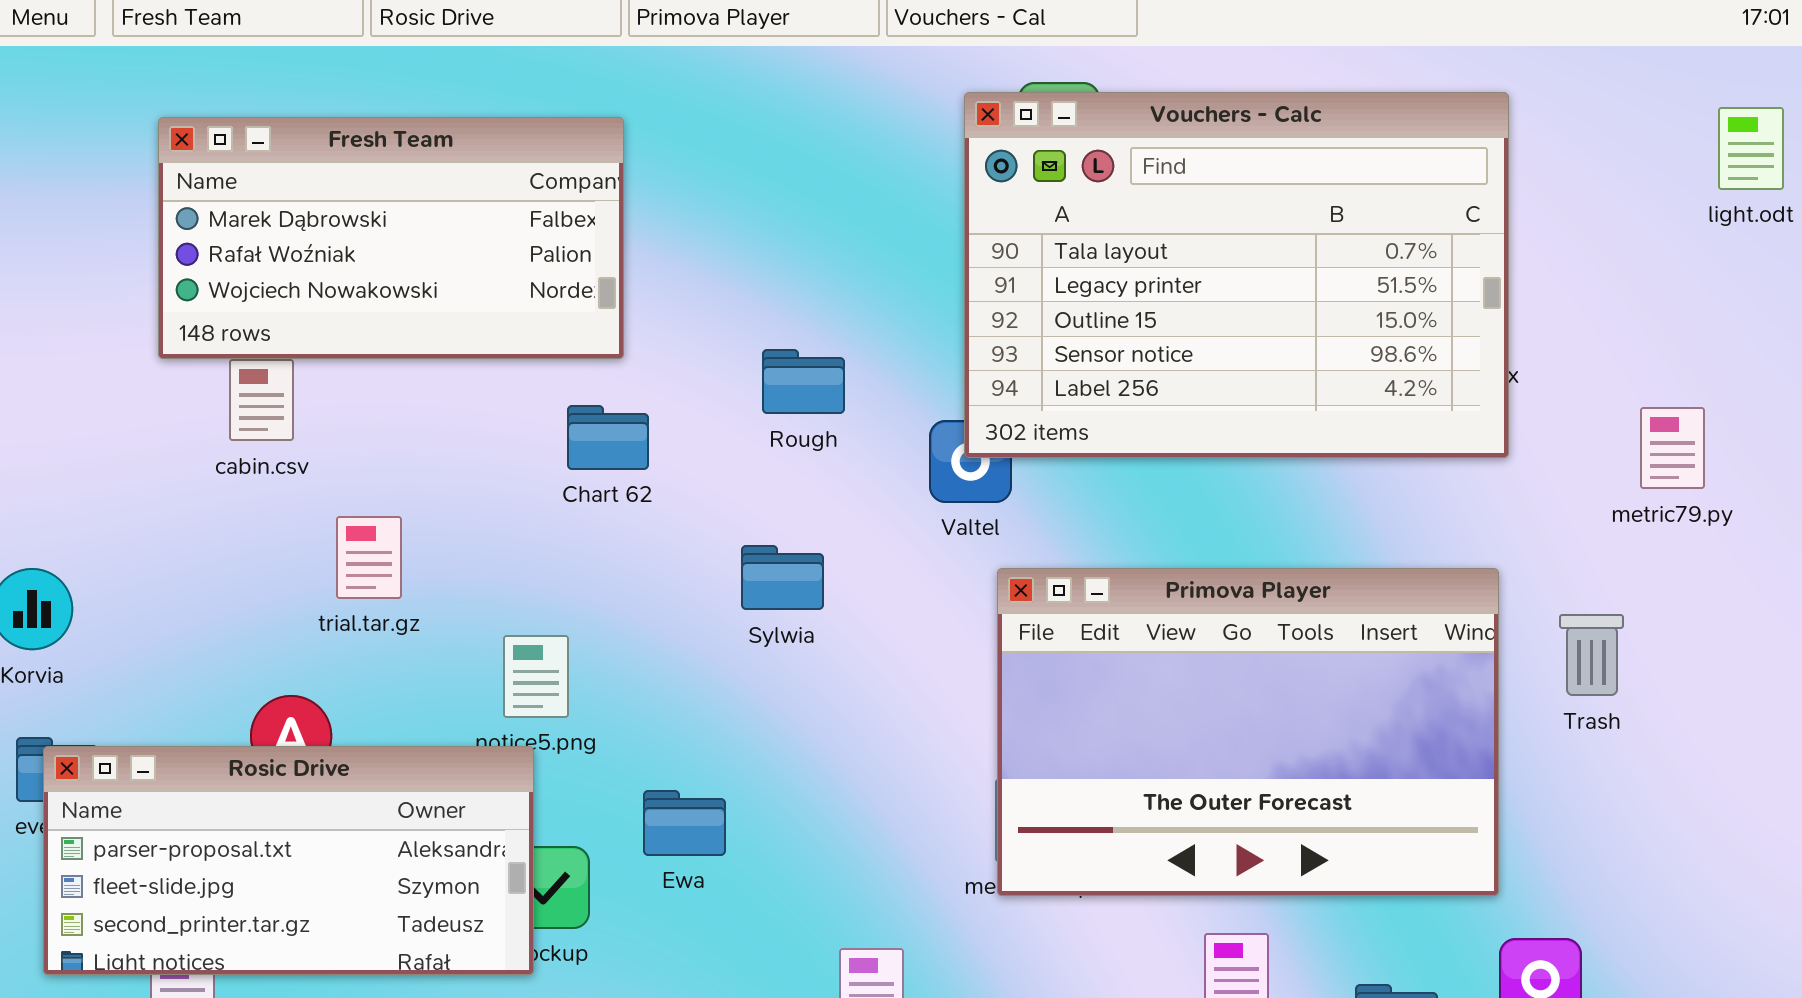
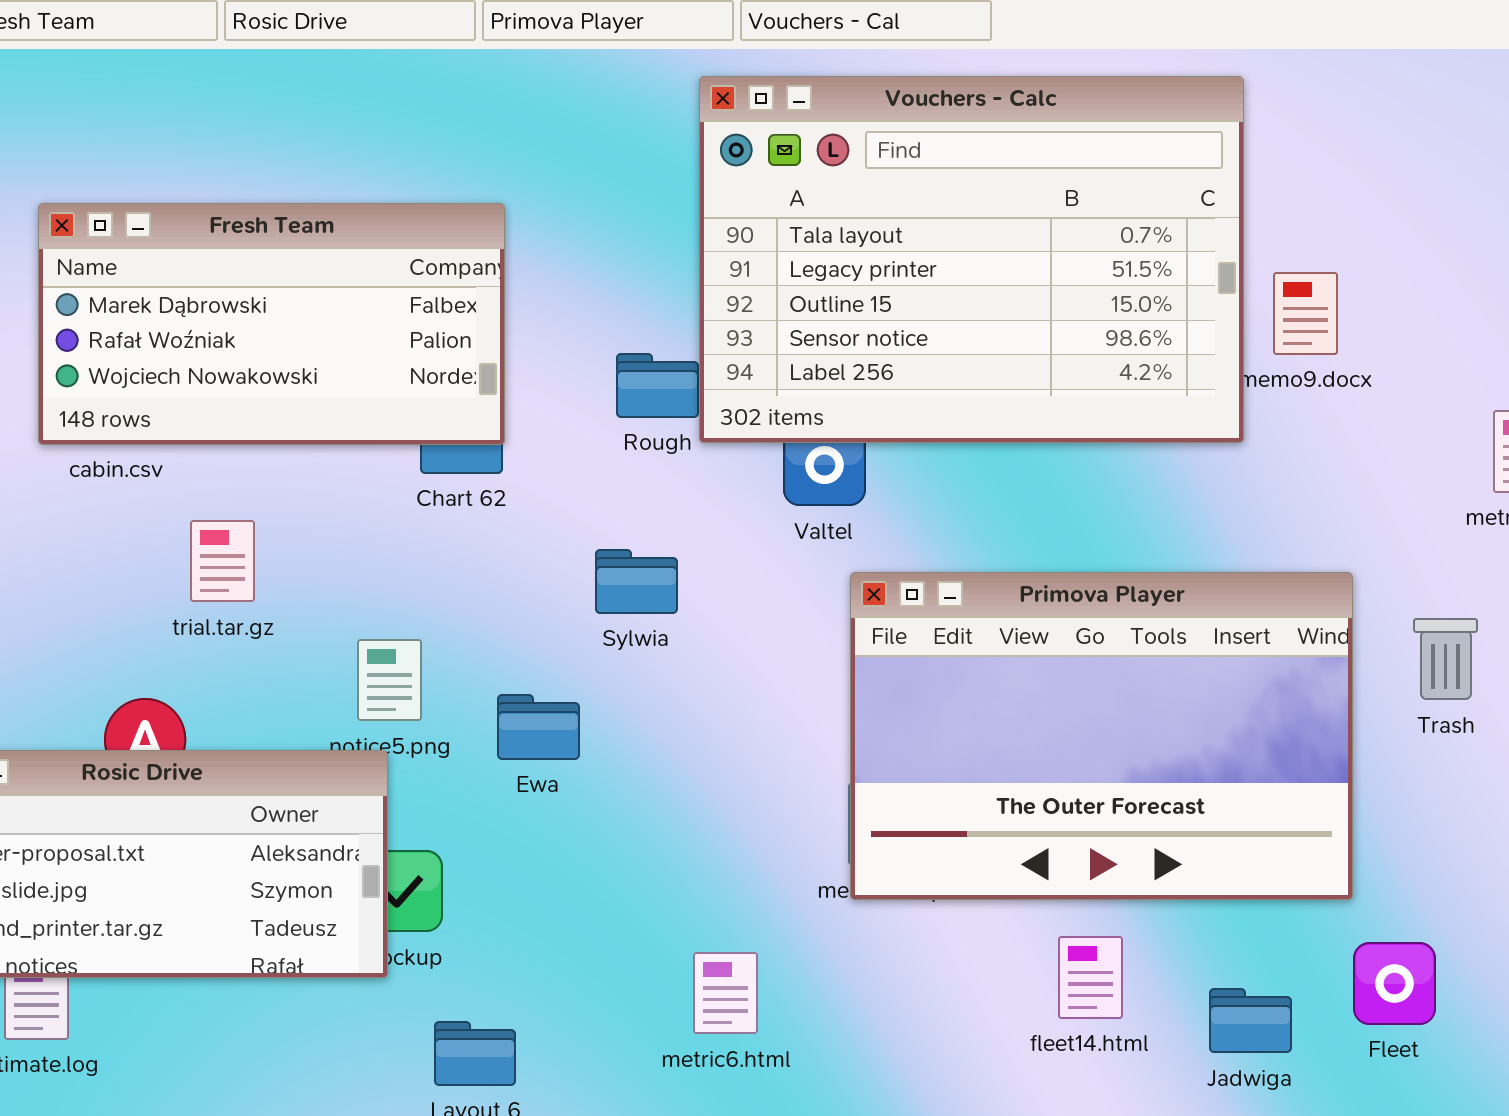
Vouchers - Calc: [964,92,1509,458] -> [699,76,1244,443], moved
Fresh Team: [158,117,624,359] -> [38,203,505,445], moved
Ewa: [643,790,726,856] -> [497,694,580,760], moved

